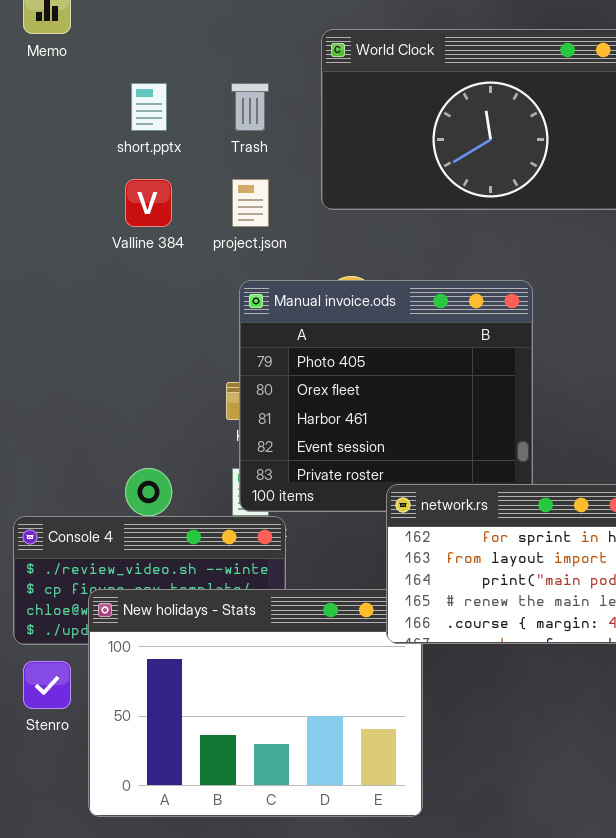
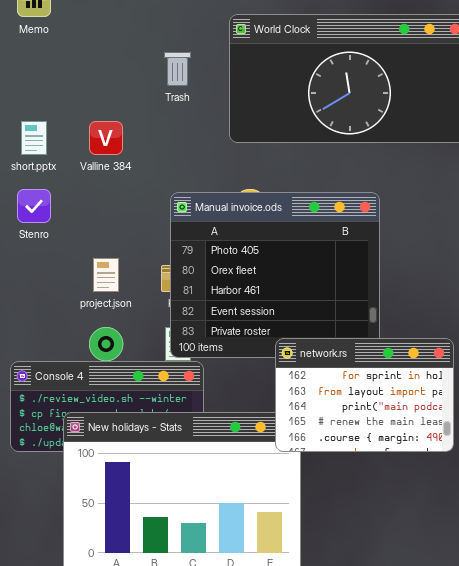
short.pptx: [131,83,167,131] -> [21,121,47,155], moved
project.json: [232,179,269,227] -> [93,258,119,292], moved
Stenro: [23,661,71,709] -> [17,189,51,223], moved

